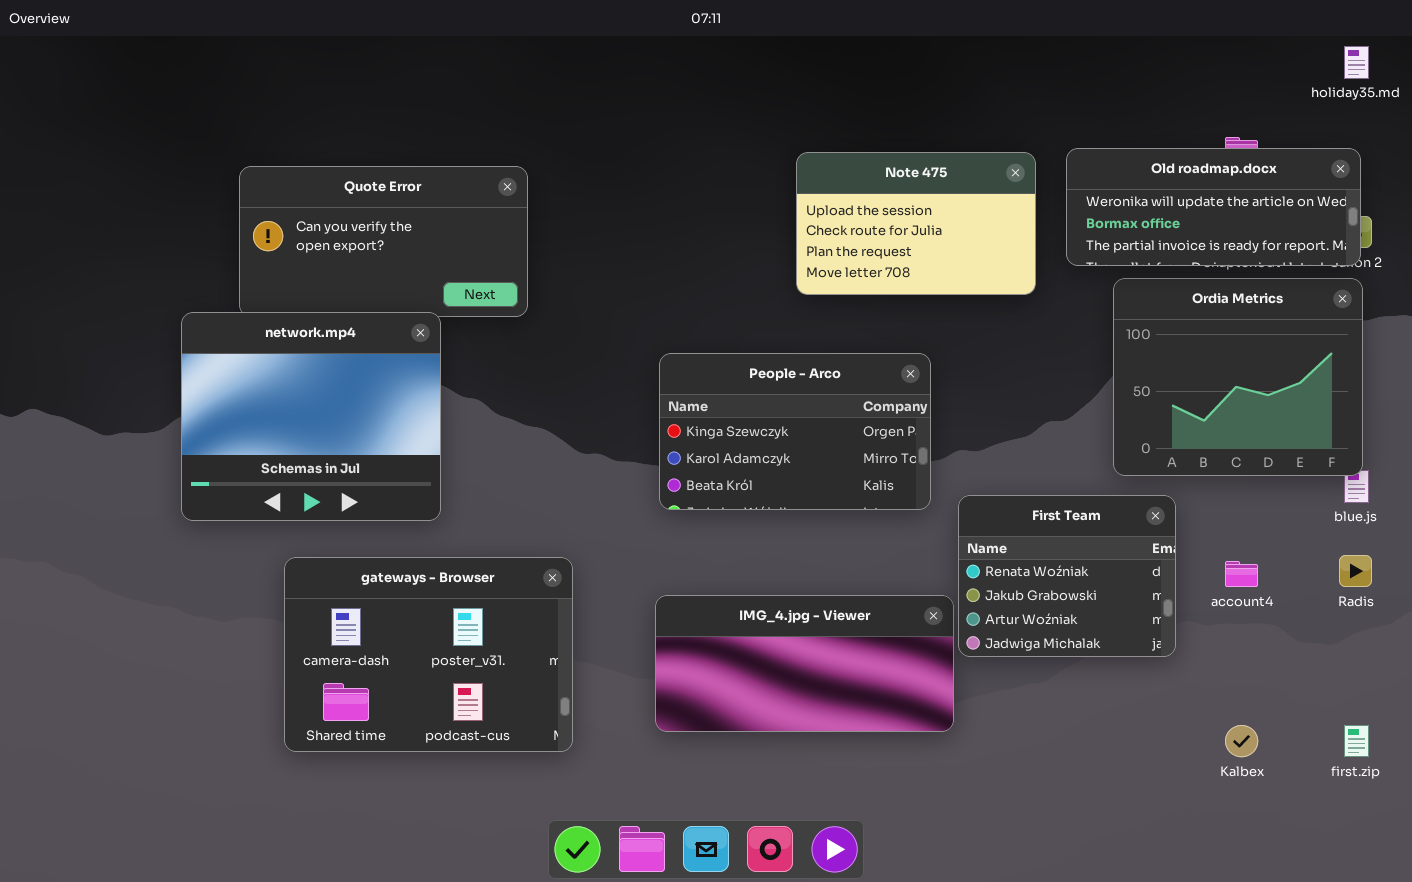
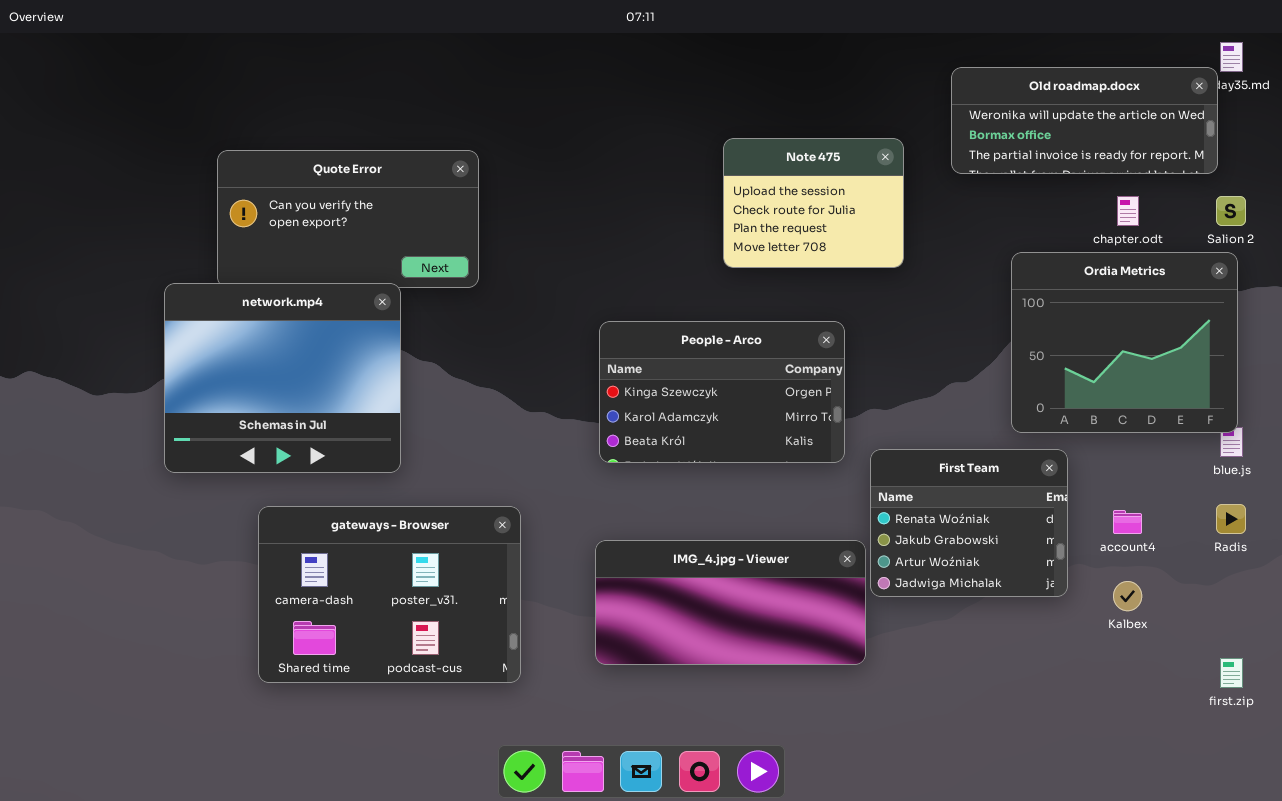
Old roadmap.docx: [1066,148,1361,266] -> [951,67,1218,174], moved
Note 475: [796,152,1036,295] -> [723,138,904,268], resized
Kalbex: [1225,725,1258,757] -> [1113,581,1142,611], moved

